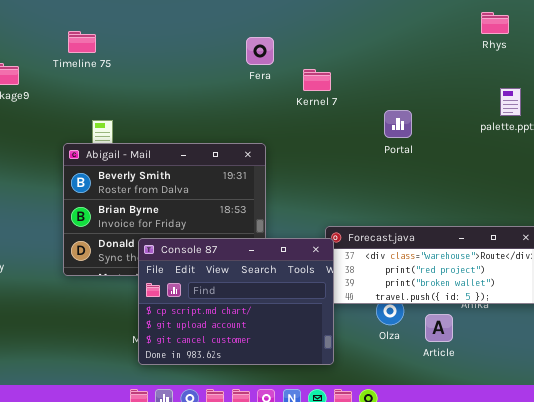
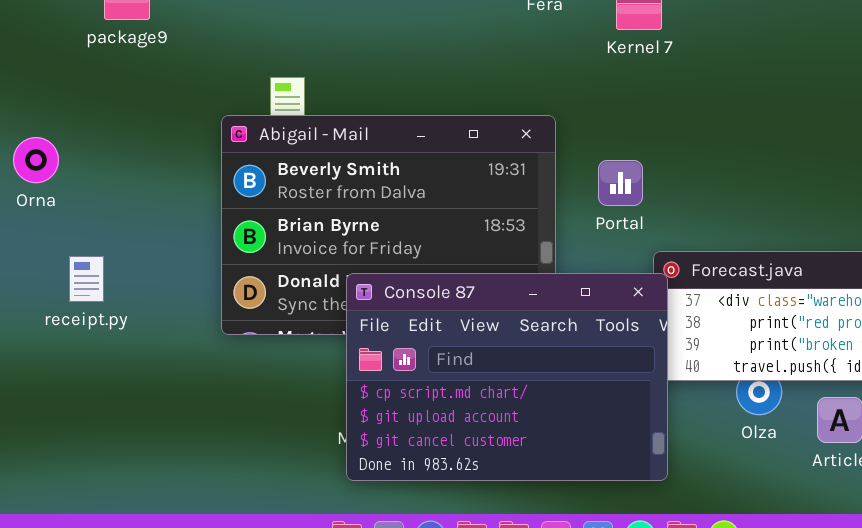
Portal: [384,110,412,138] -> [598,160,643,206], moved

